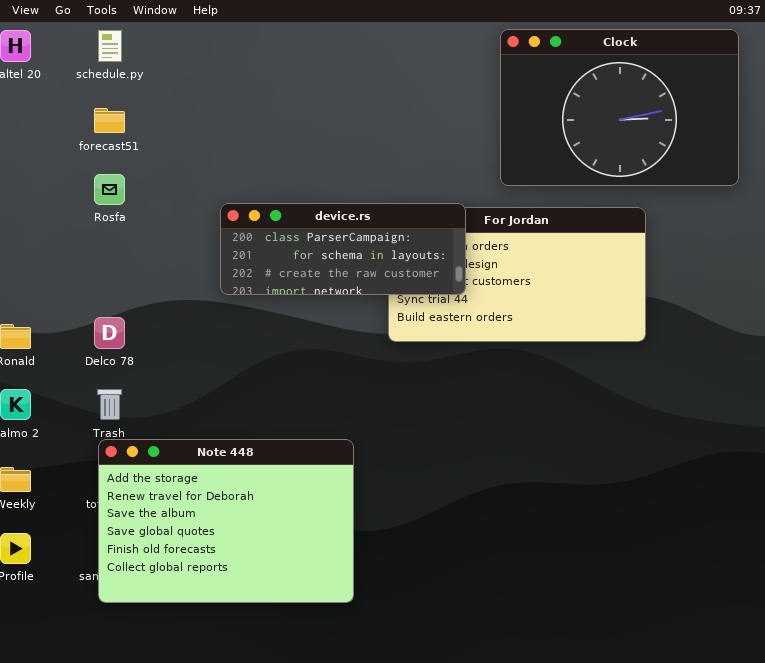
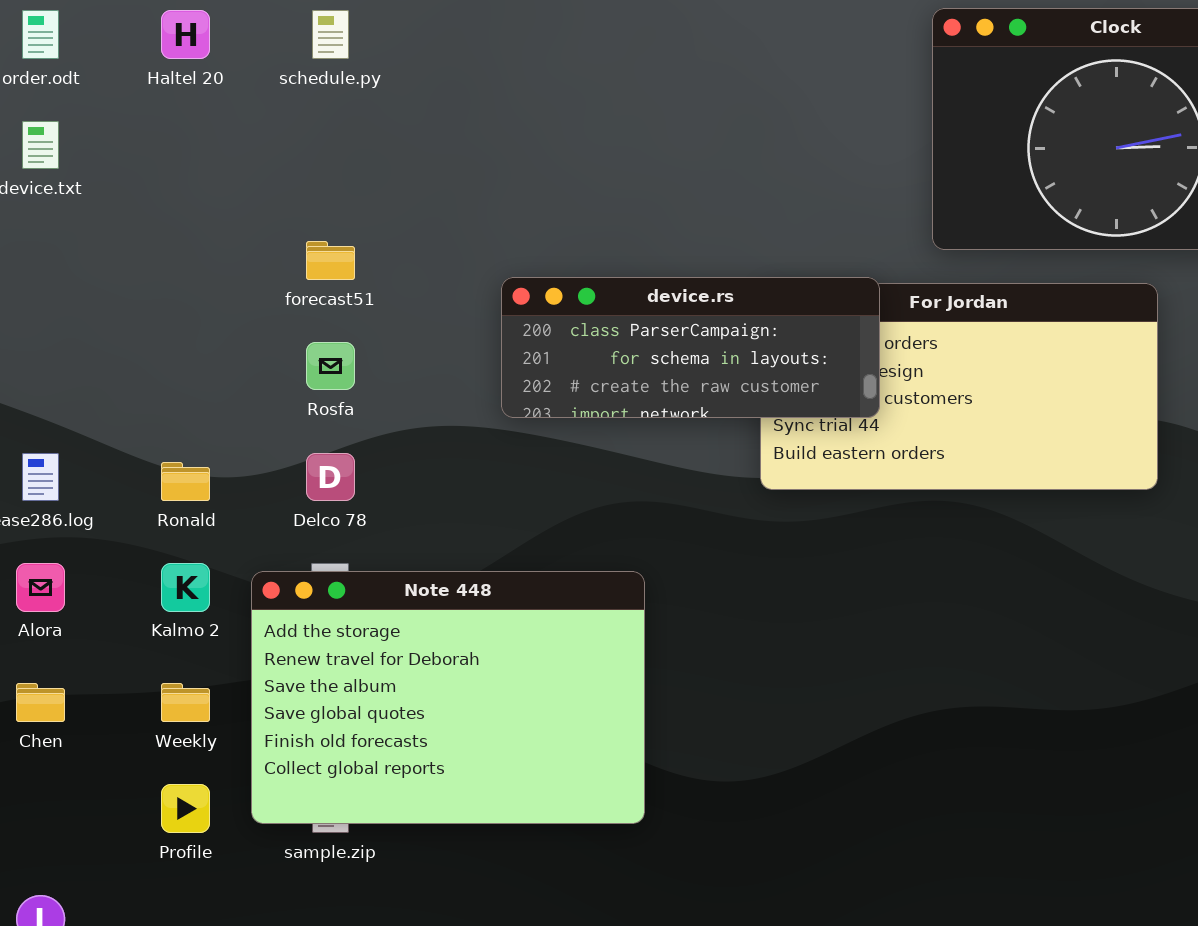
forecast51: [94,108,125,133] -> [306,241,355,280], moved
Rosfa: [94,174,125,205] -> [306,342,355,390], moved
Note 448: [98,439,354,603] -> [251,571,645,824], moved

